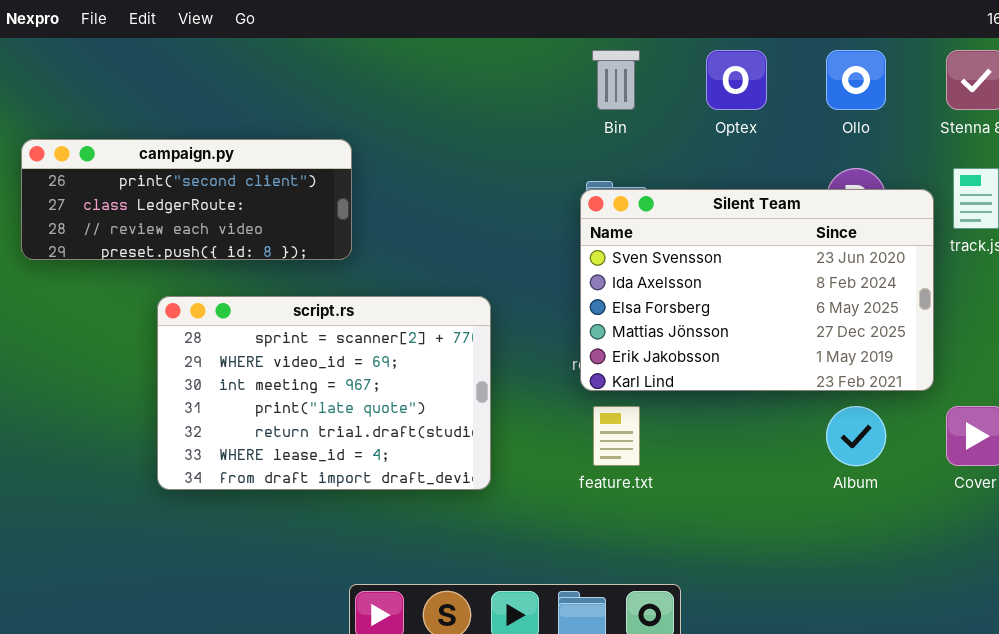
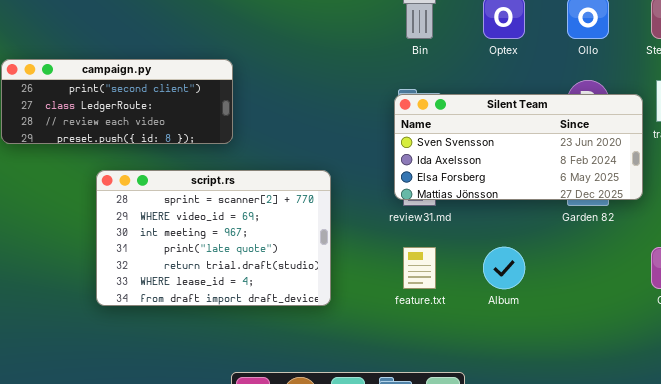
Silent Team: [580,189,934,391] -> [394,94,643,200], resized
Album: [826,406,886,466] -> [483,247,525,289], moved

